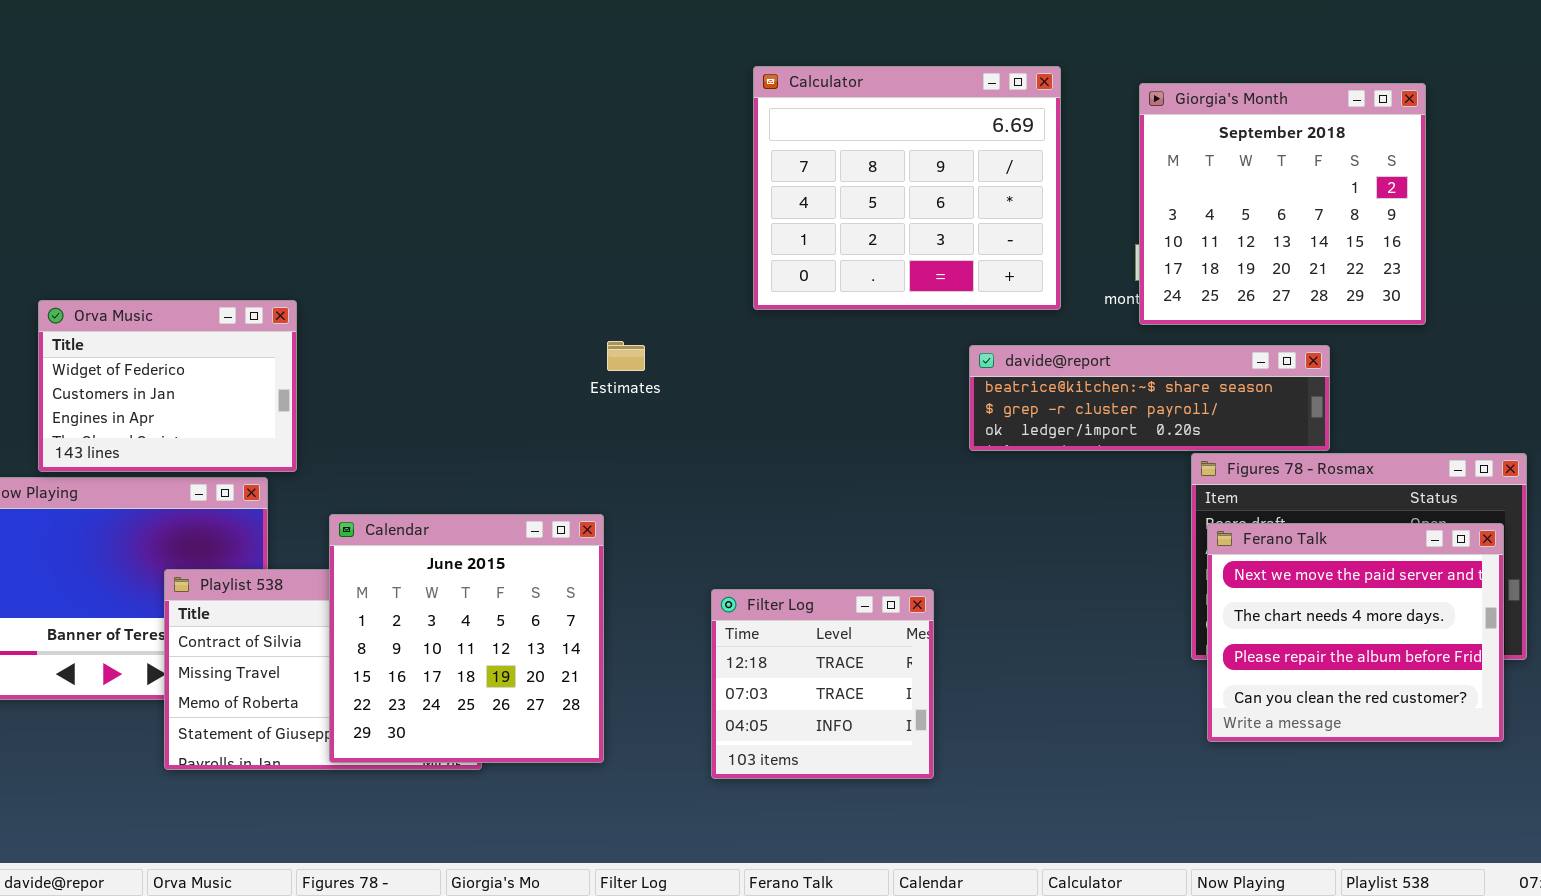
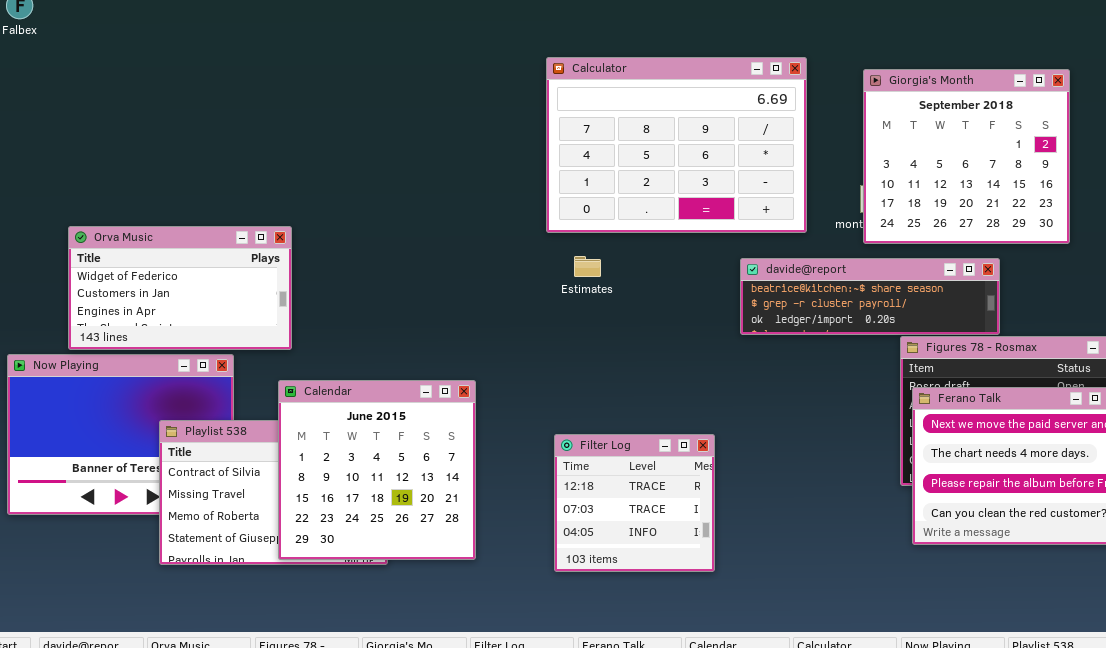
Calculator: [753,66,1061,310] -> [546,57,807,233], resized
Orva Music: [38,300,297,472] -> [68,226,292,350], resized
Estimates: [607,341,645,371] -> [574,256,601,277], moved

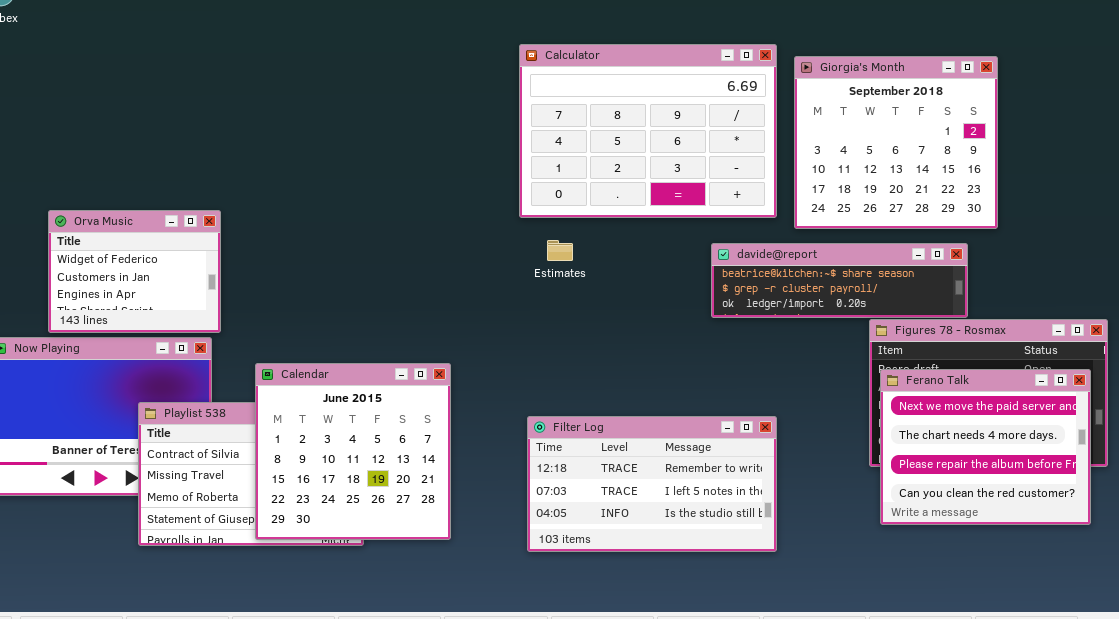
Giorgia's Month: [863,69,1070,244] -> [794,56,998,229], moved
Orva Music: [68,226,292,350] -> [48,210,221,333], resized
Filter Log: [554,434,715,572] -> [527,416,777,552], resized

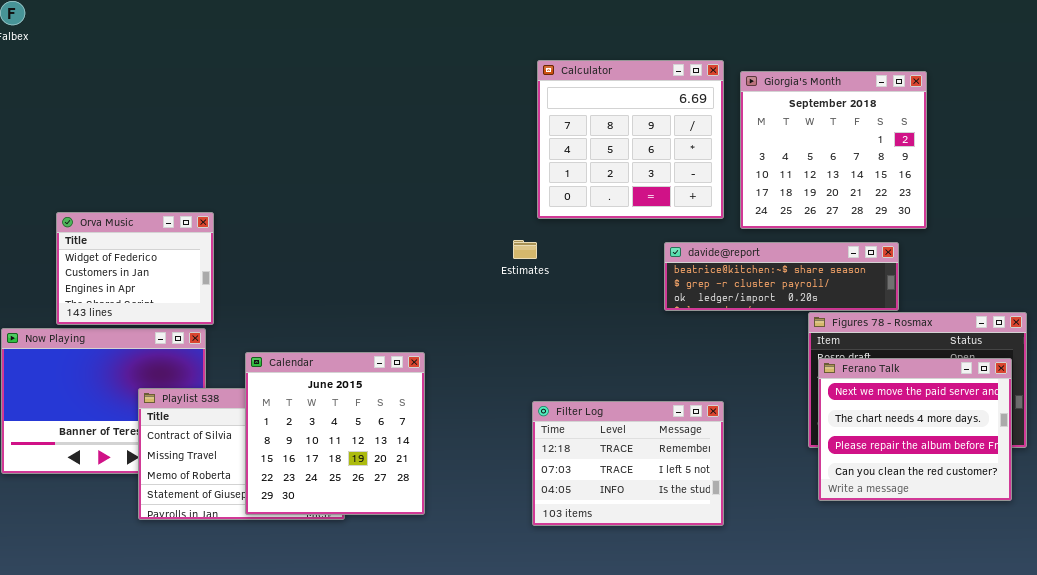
Calculator: [519,44,777,218] -> [537,60,724,219], resized
Filter Log: [527,416,777,552] -> [532,401,724,526], resized

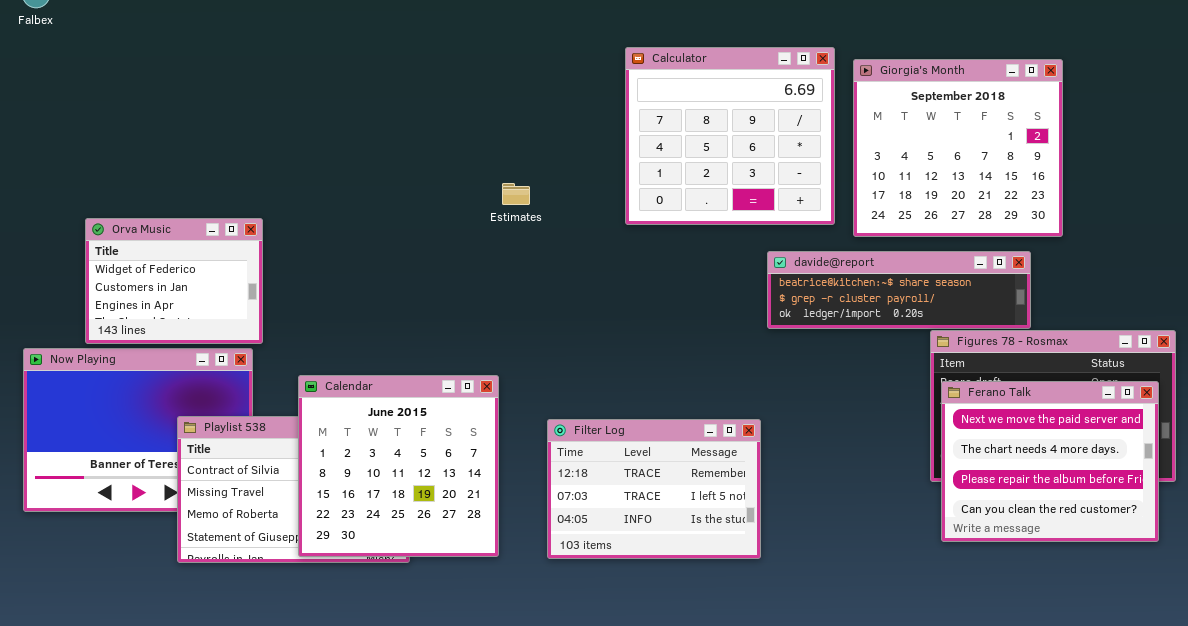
Estimates: [513,240,537,259] -> [502,183,530,205], moved
Filter Log: [532,401,724,526] -> [547,419,761,559], moved

